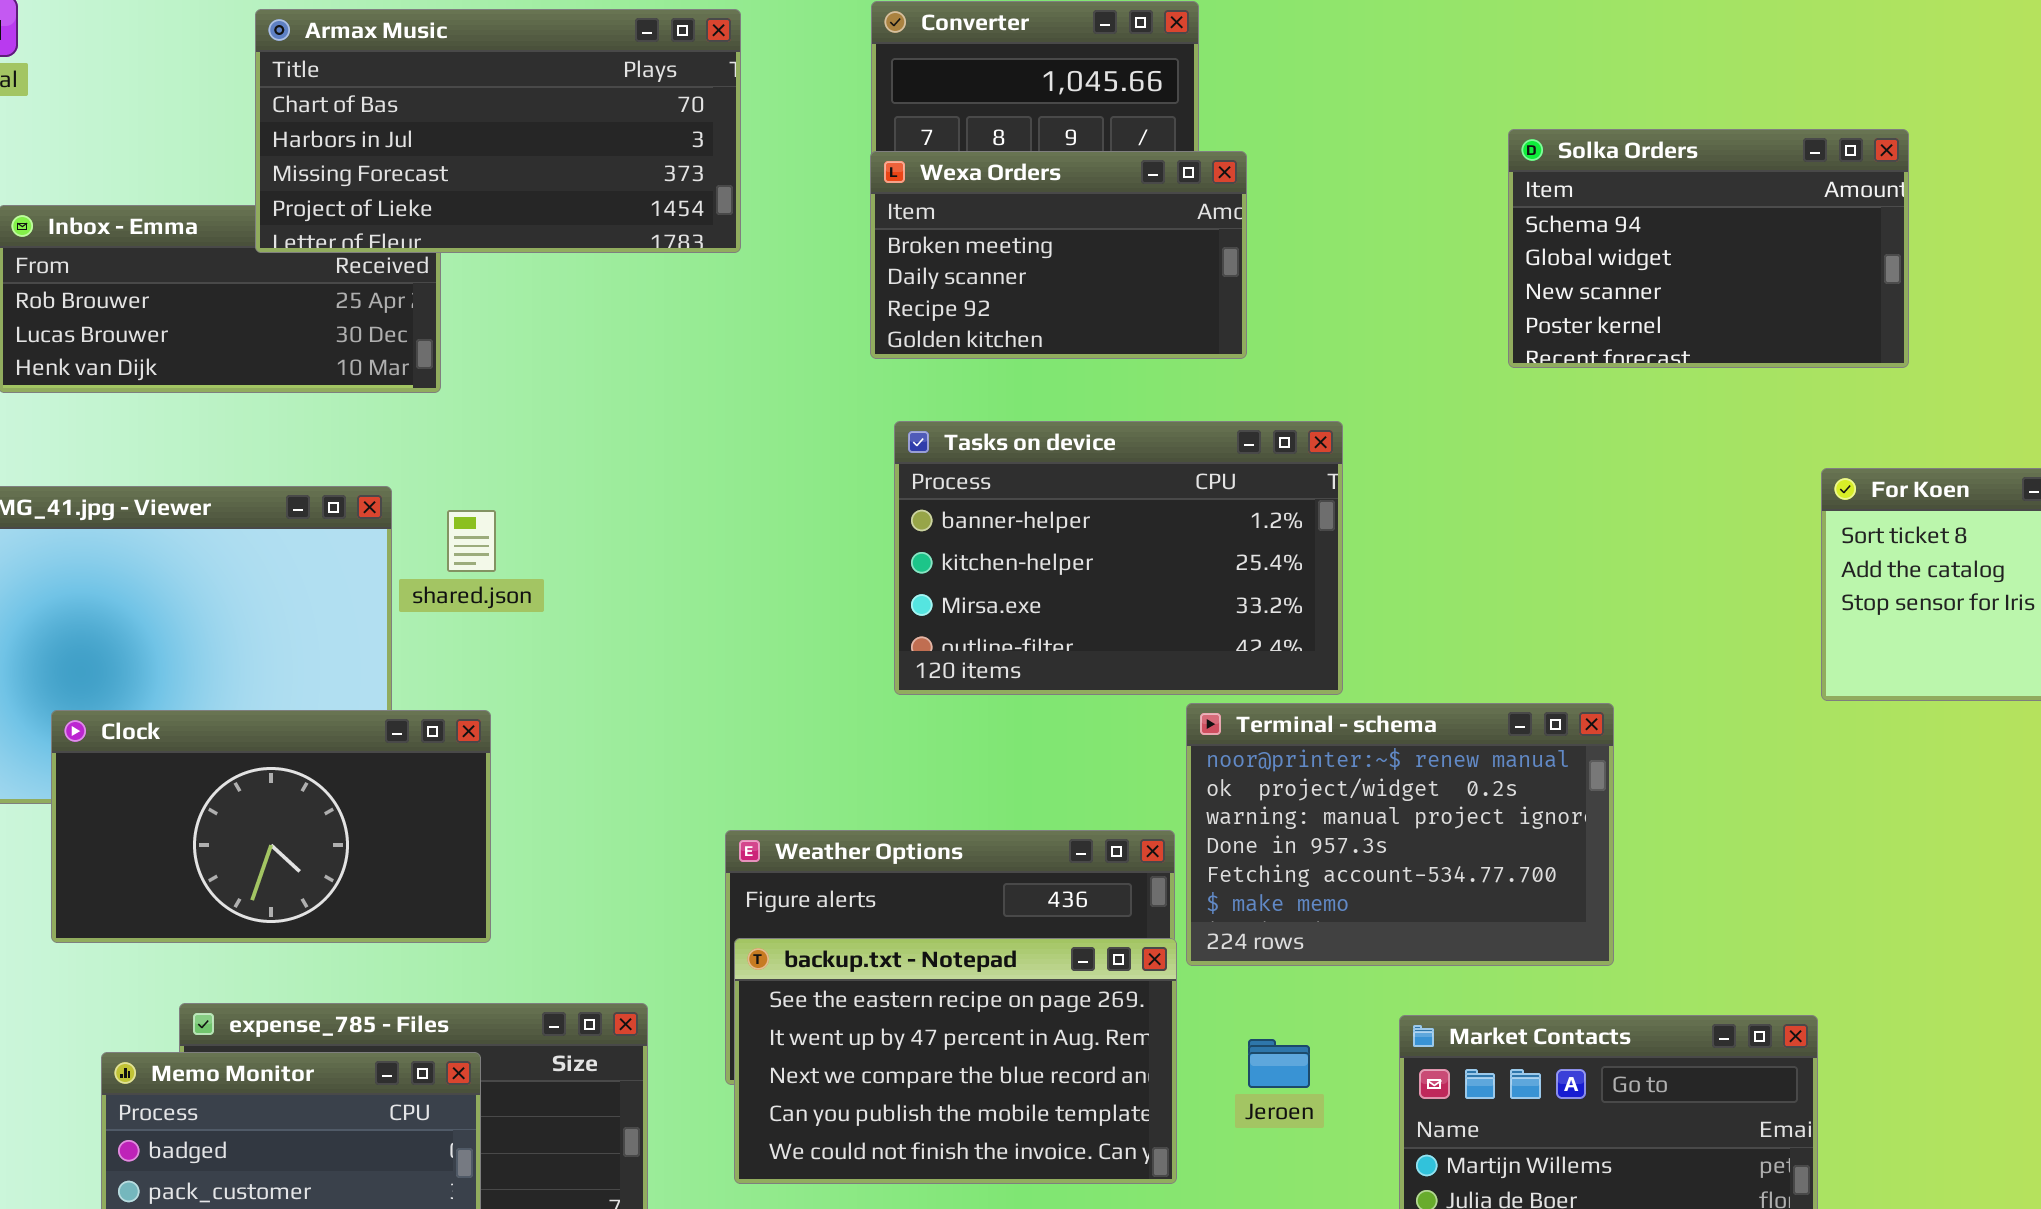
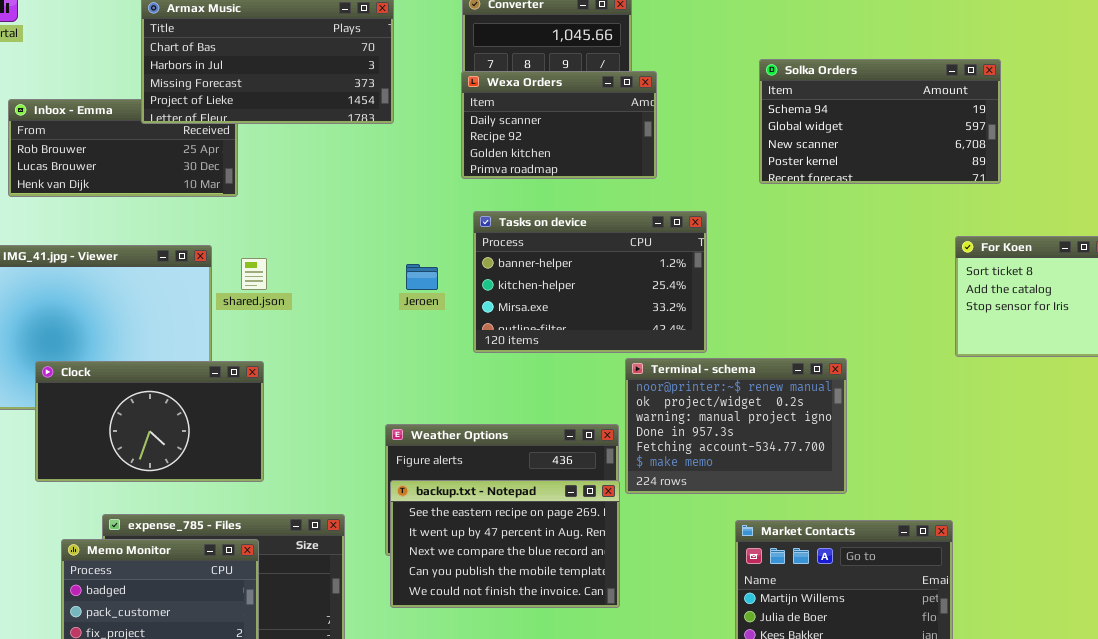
Solka Orders: [1508,129,1909,368] -> [759,59,1001,184], resized
Wexa Orders: [870,151,1247,359] -> [461,71,657,179], scrolled down 1 row
Jeroen: [1248,1039,1310,1088] -> [406,264,438,290], moved

